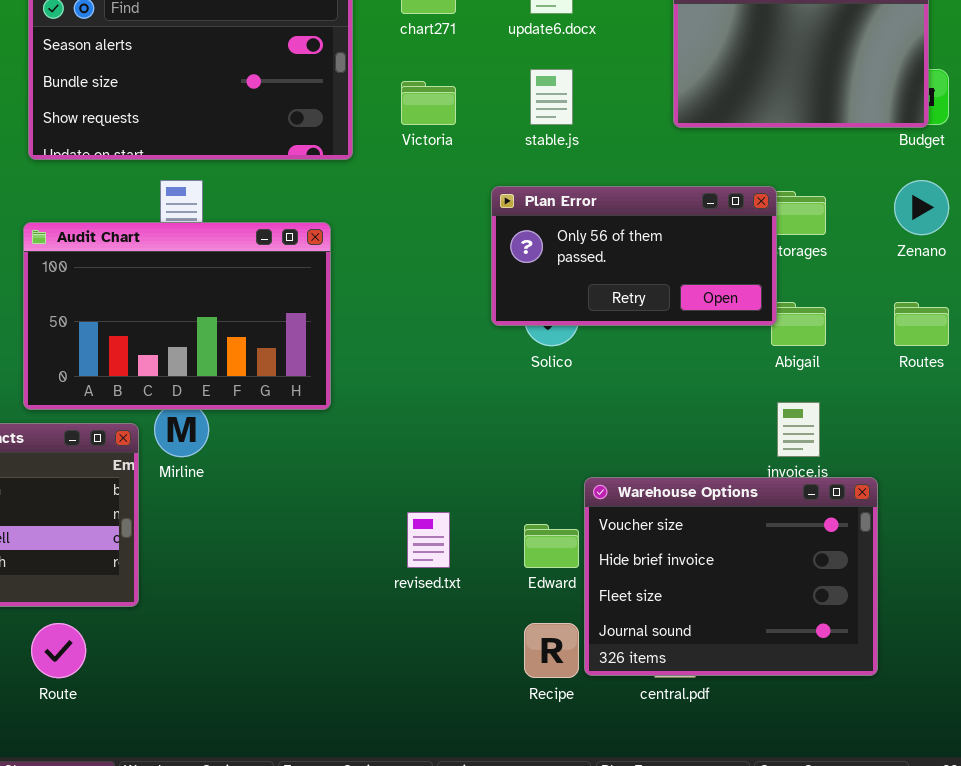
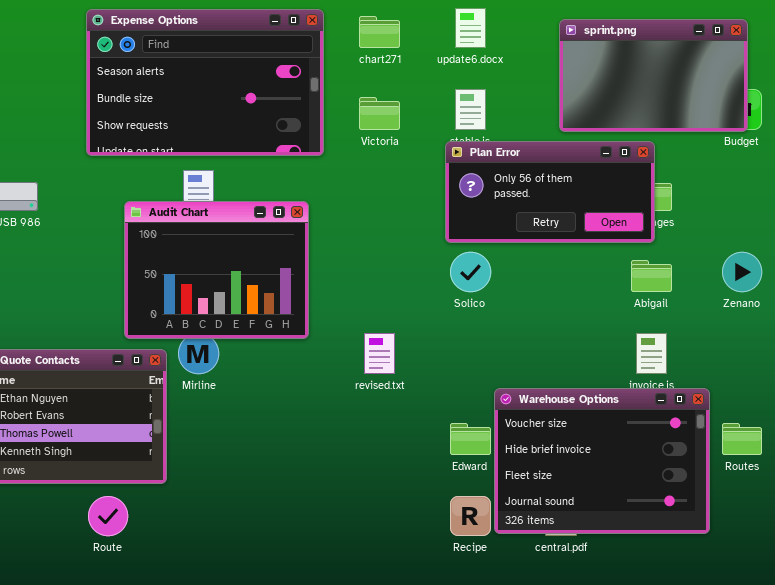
Zenano: [894,180,949,235] -> [722,252,762,292], moved
Plan Error: [491,186,777,326] -> [445,141,655,243], moved
Audit Chart: [23,222,331,410] -> [124,201,309,339], resized
Routes: [894,302,949,346] -> [722,423,762,455], moved
revised.txt: [407,512,450,568] -> [364,333,395,374], moved

